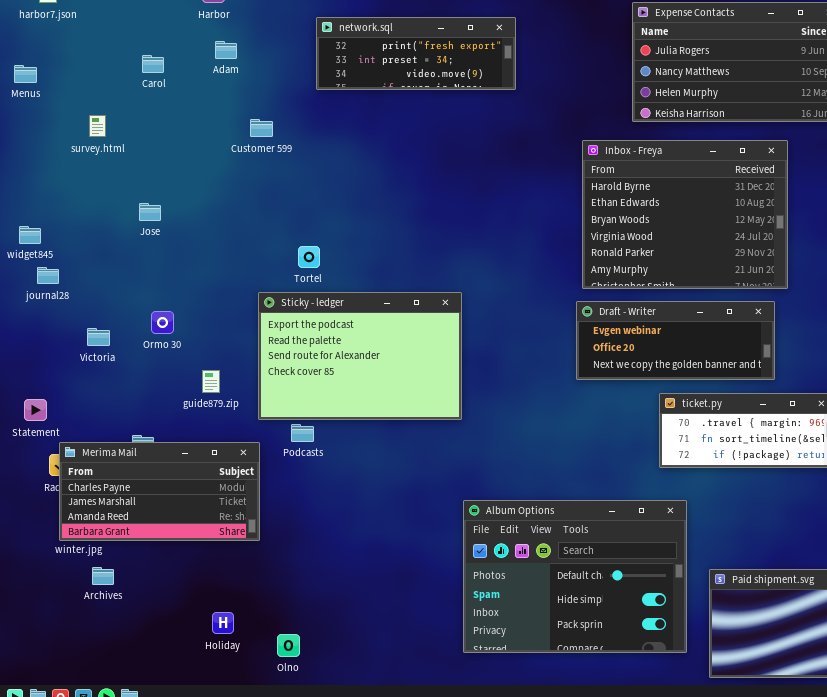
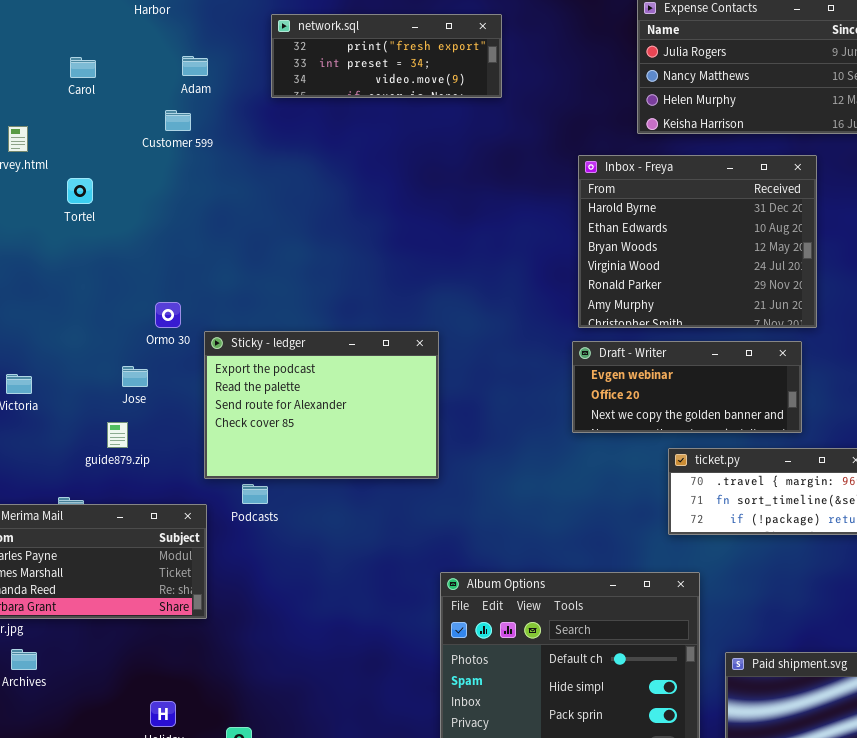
Adam: [215,41,237,59] -> [182,56,208,76], moved
Customer 599: [250,119,273,137] -> [165,110,191,131], moved
Jose: [139,203,161,221] -> [122,366,148,387], moved
Tortel: [298,246,320,268] -> [67,178,93,204], moved
Ormo 30: [151,311,174,334] -> [155,302,181,328], moved
guide879.zip: [202,370,220,393] -> [107,422,128,448], moved

